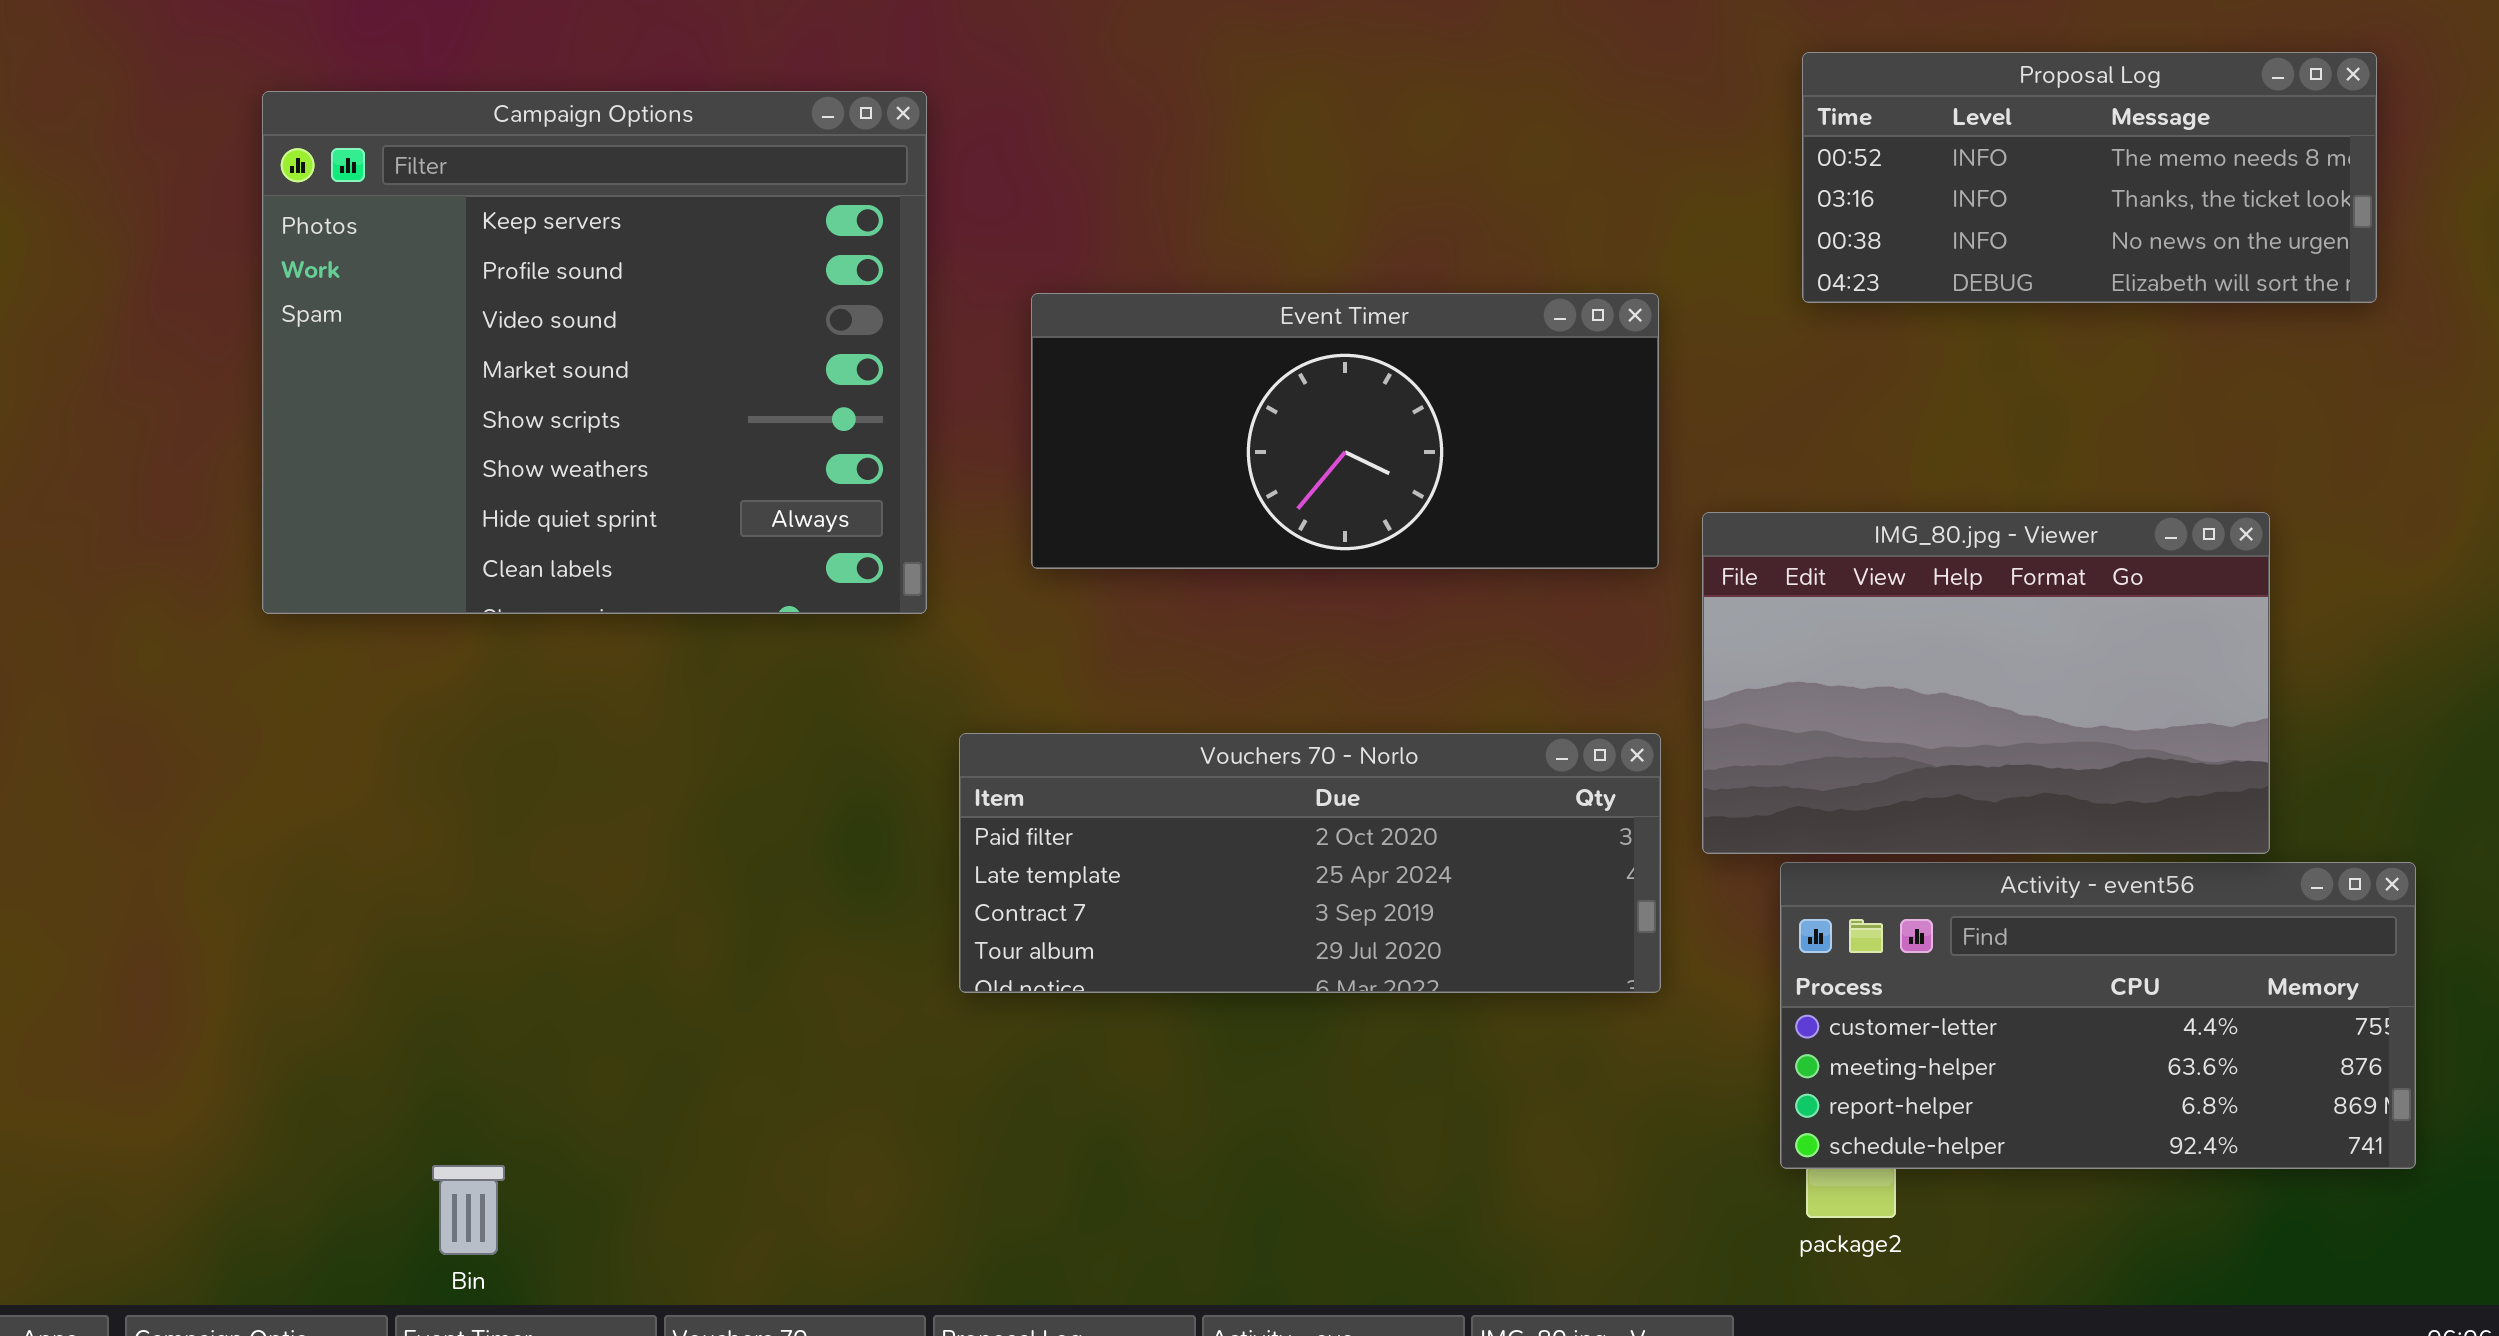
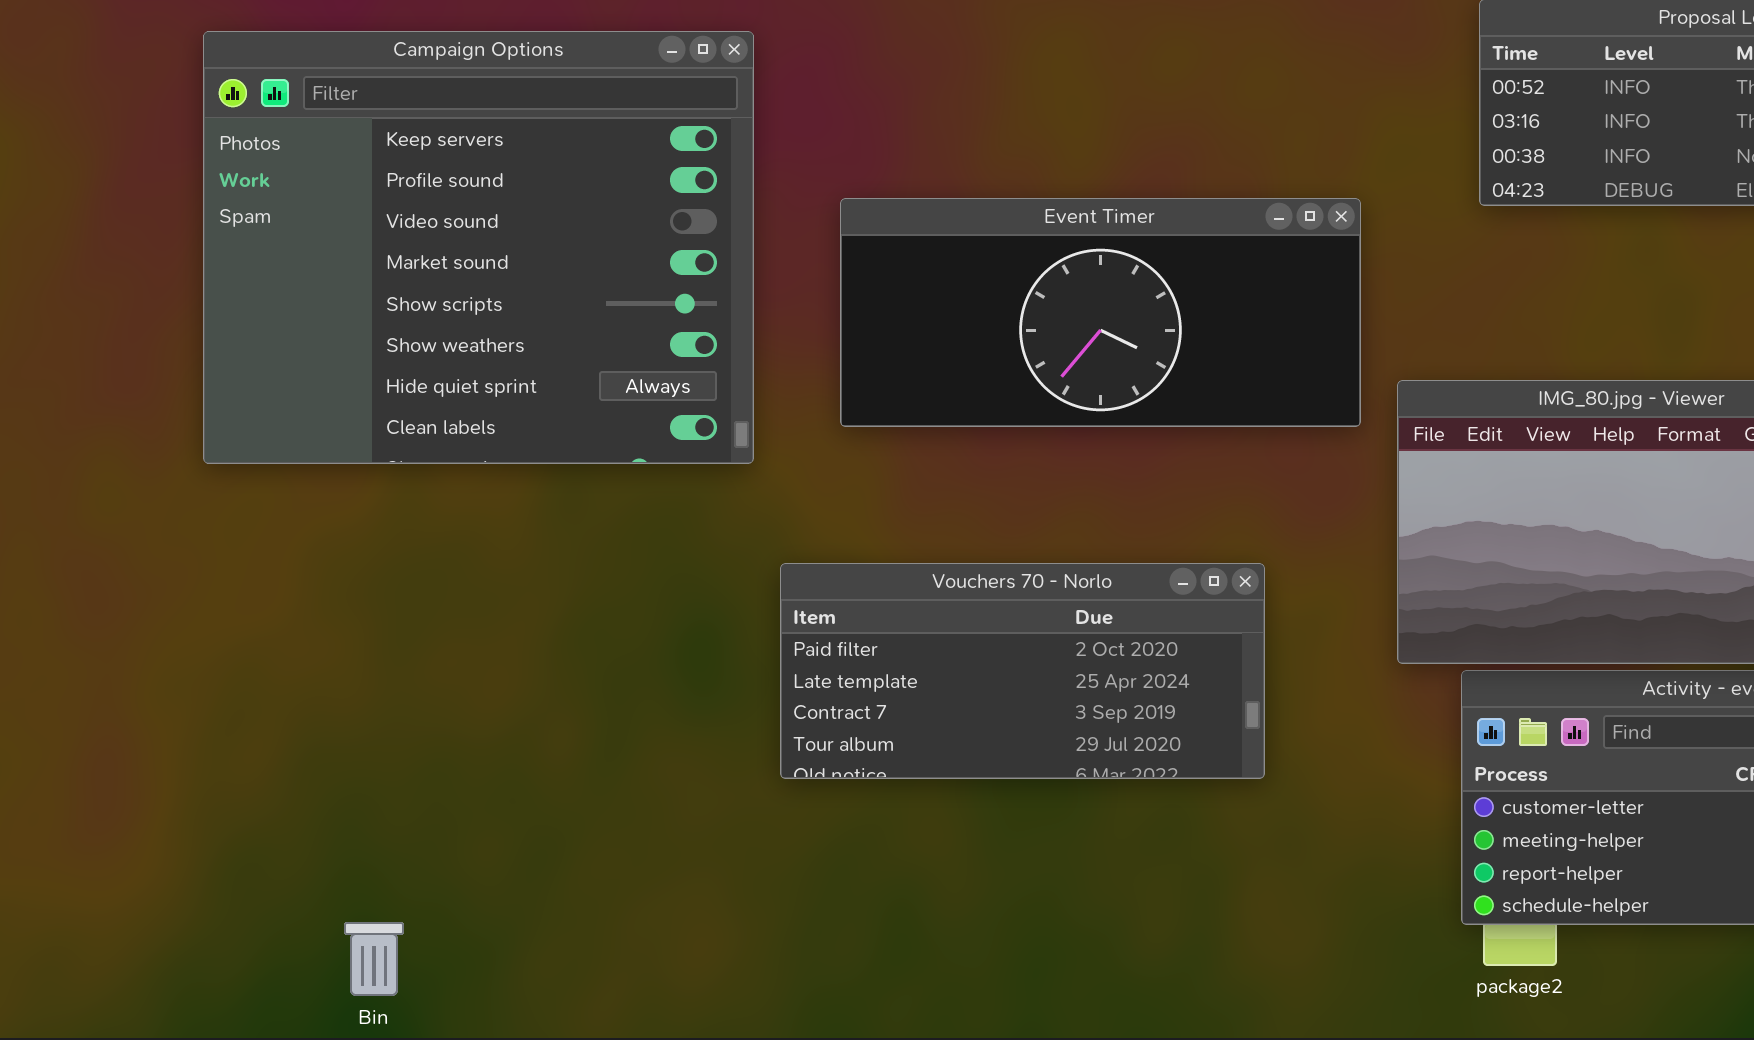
Vouchers 70 - Norlo: [959,733,1661,993] -> [780,563,1265,779], resized

